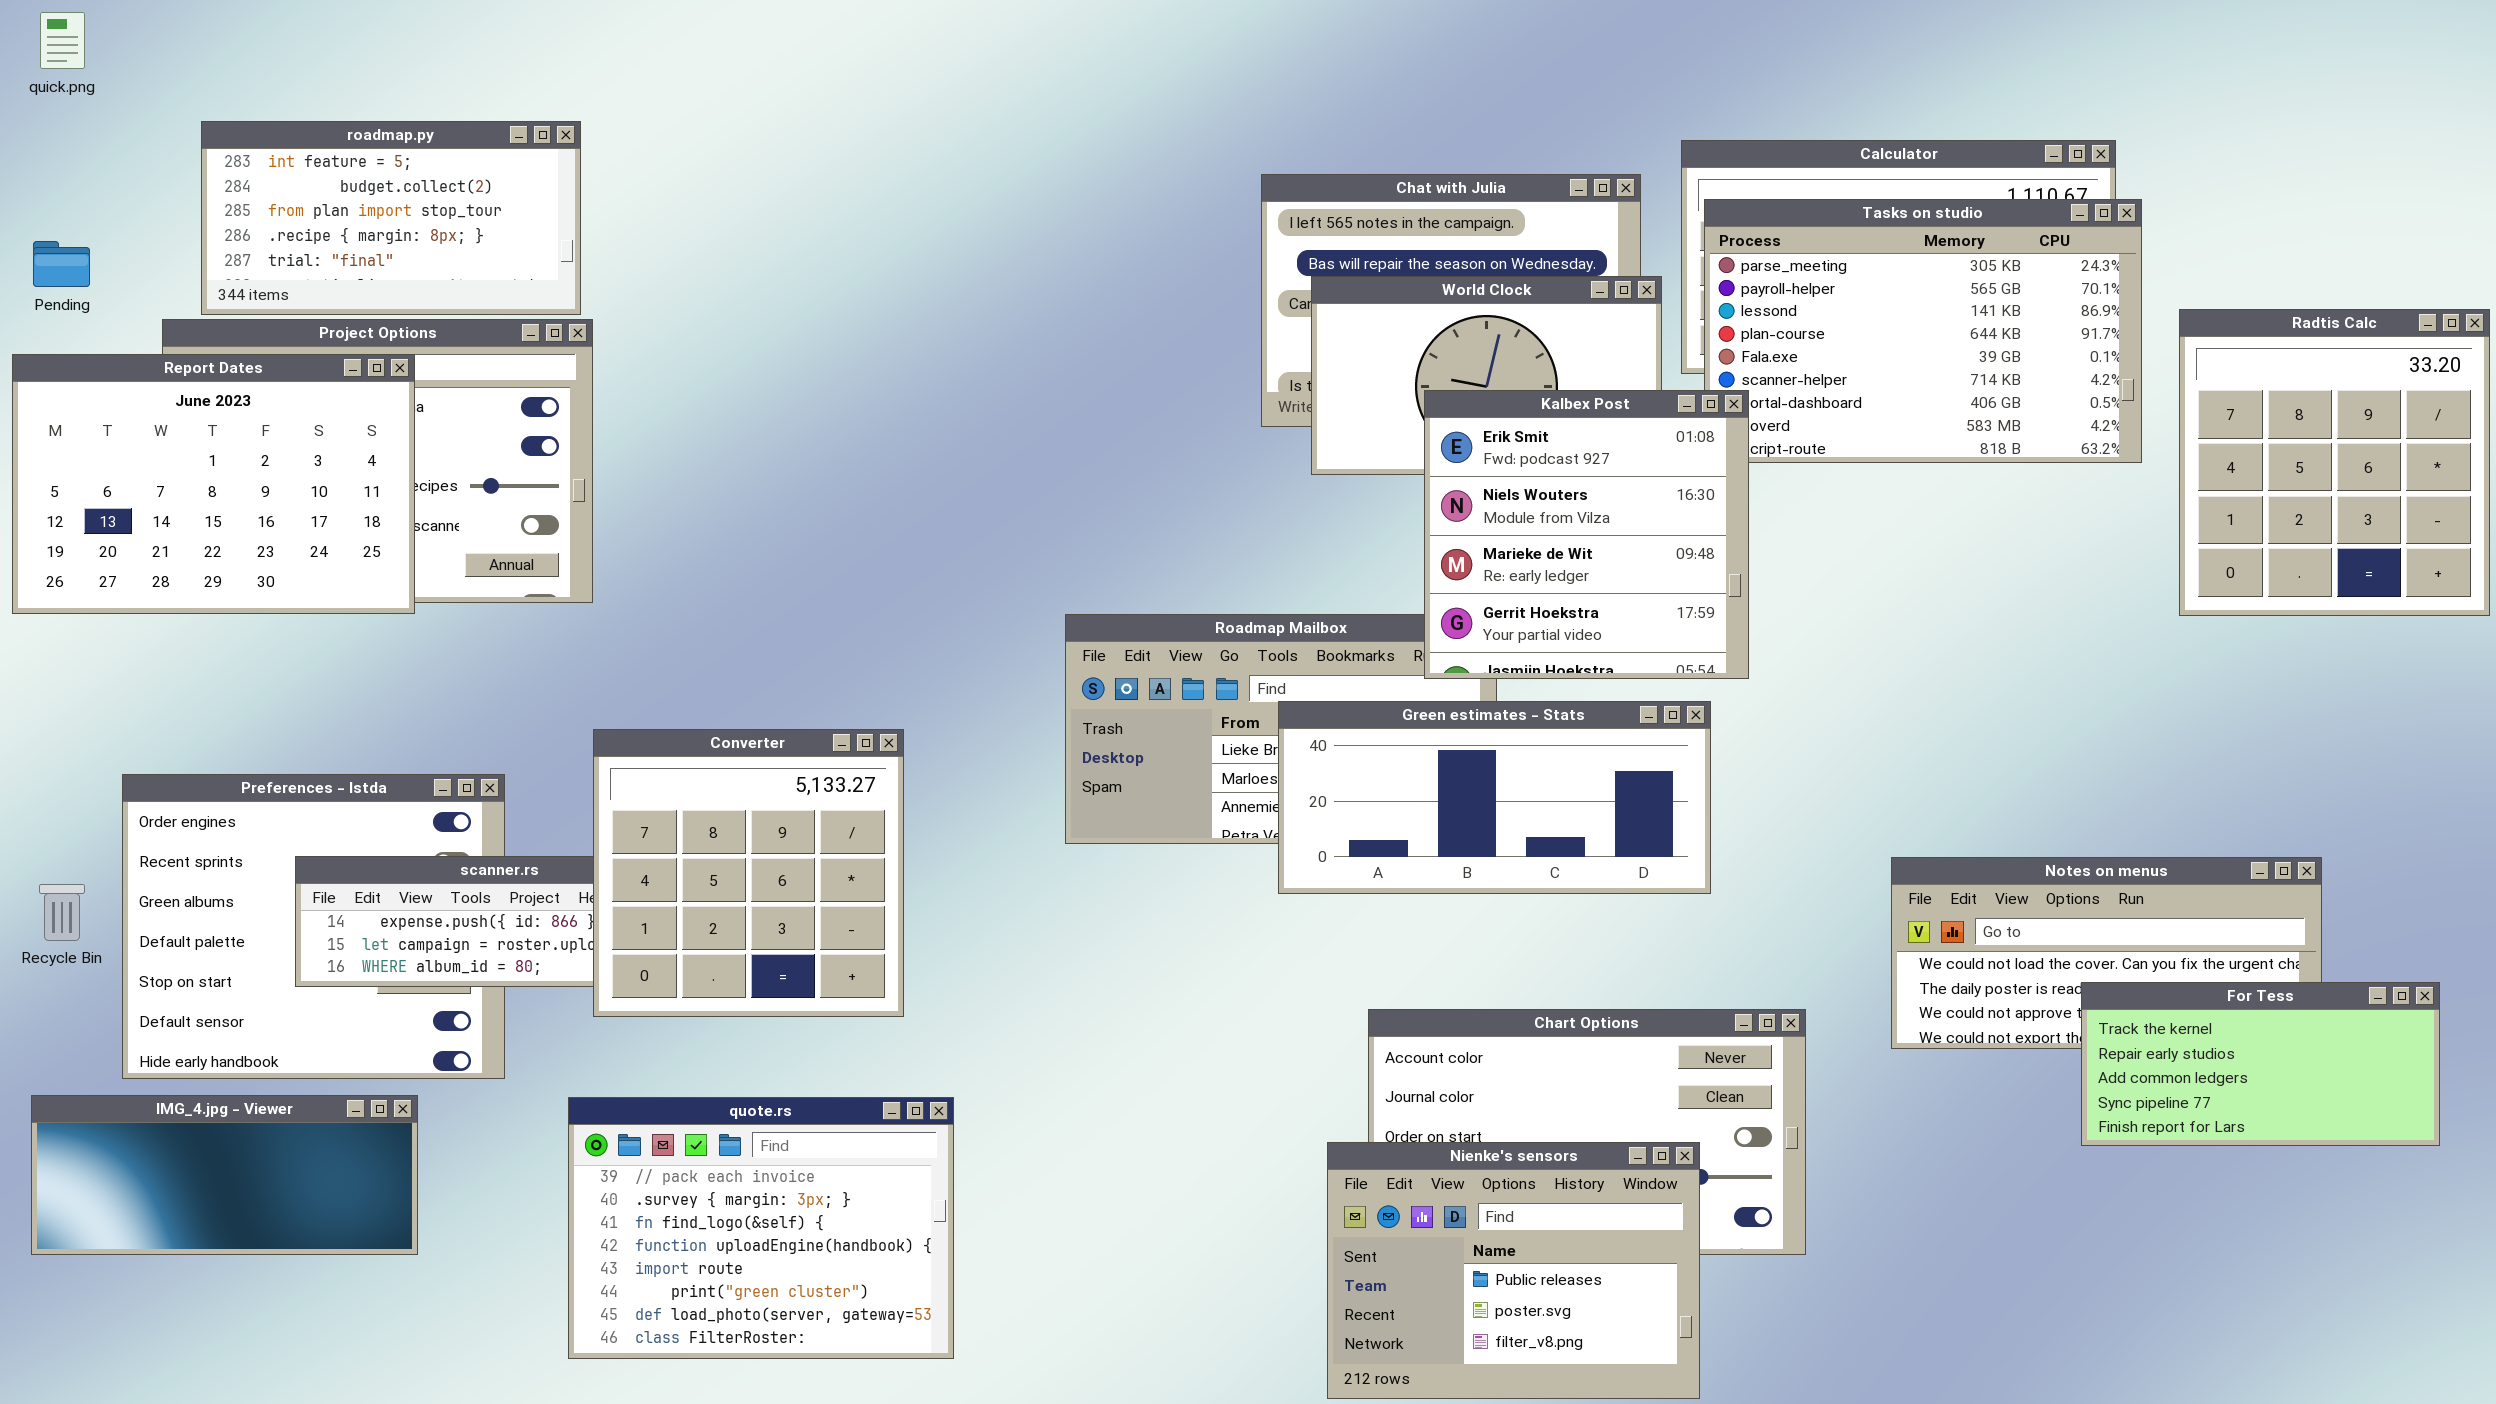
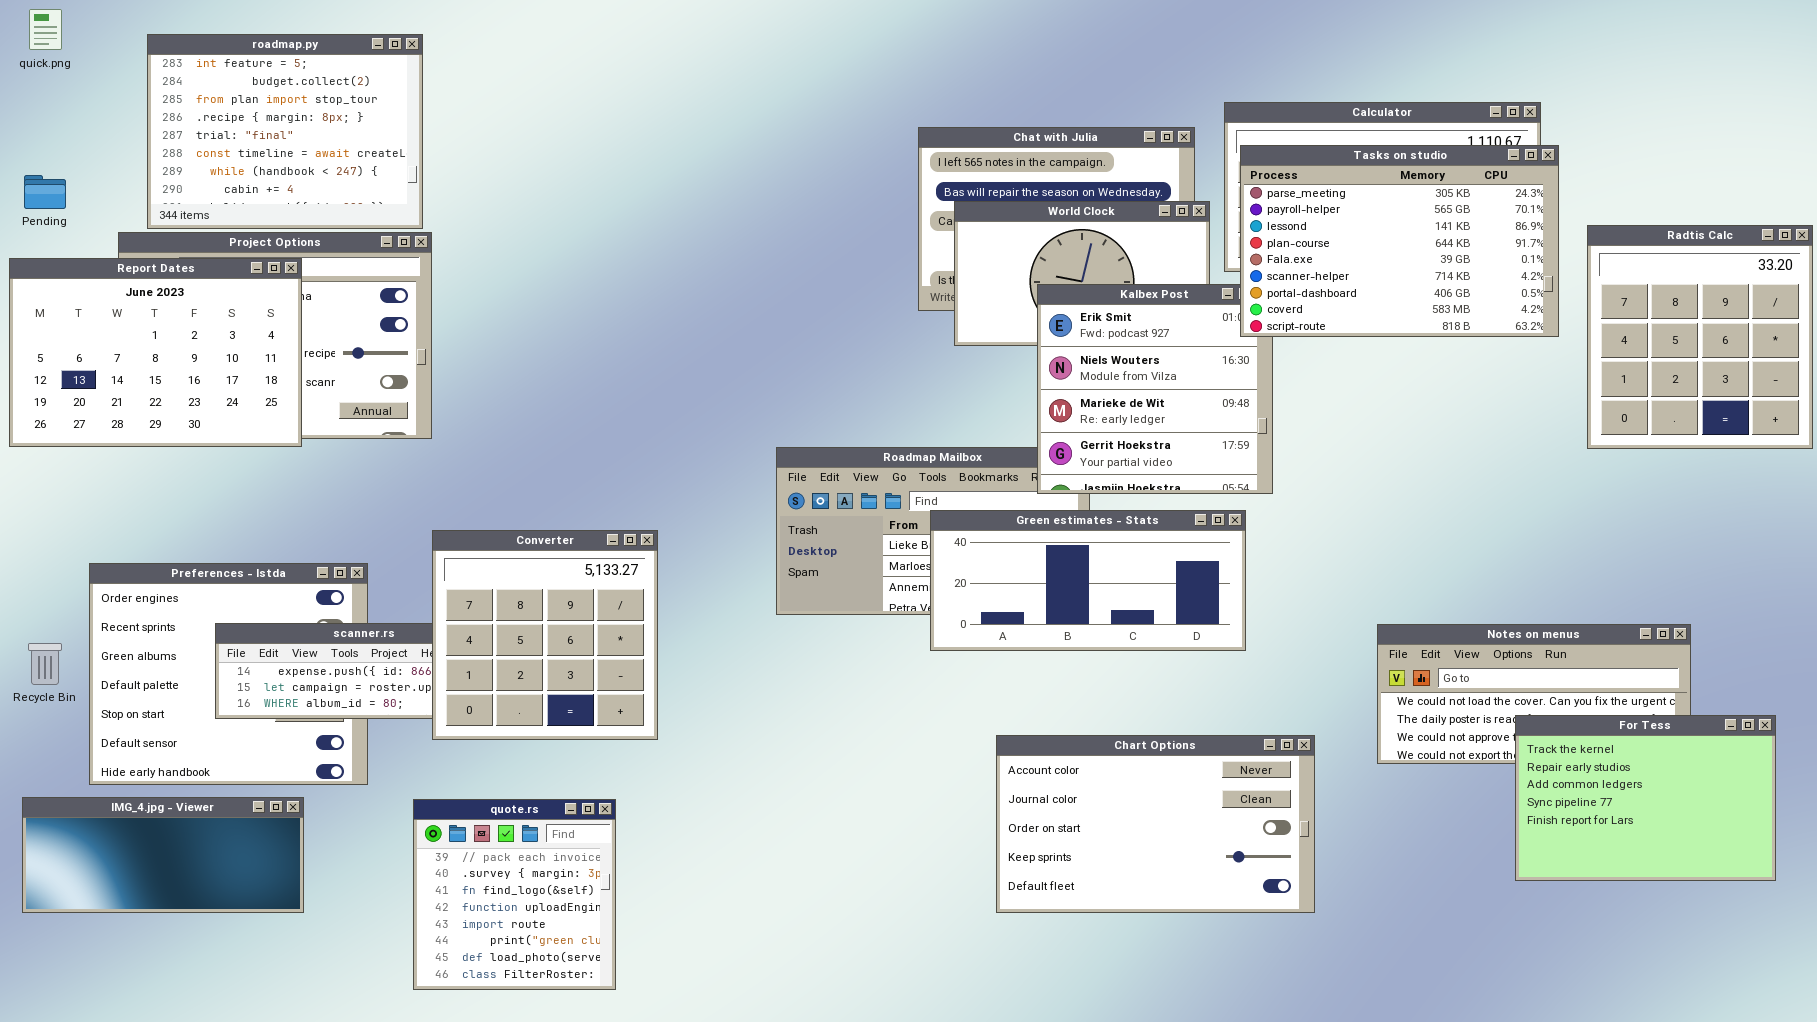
roadmap.py: [201,121,581,315] -> [147,34,423,229], resized
Tasks on studio: [1704,199,2142,463] -> [1240,145,1559,337], raised
For Tess: [2081,982,2440,1146] -> [1515,715,1776,881], resized
quote.rs: [568,1097,954,1359] -> [413,799,616,990], resized
Nienke's sensors: [1327,1142,1700,1399] -> none, closed

